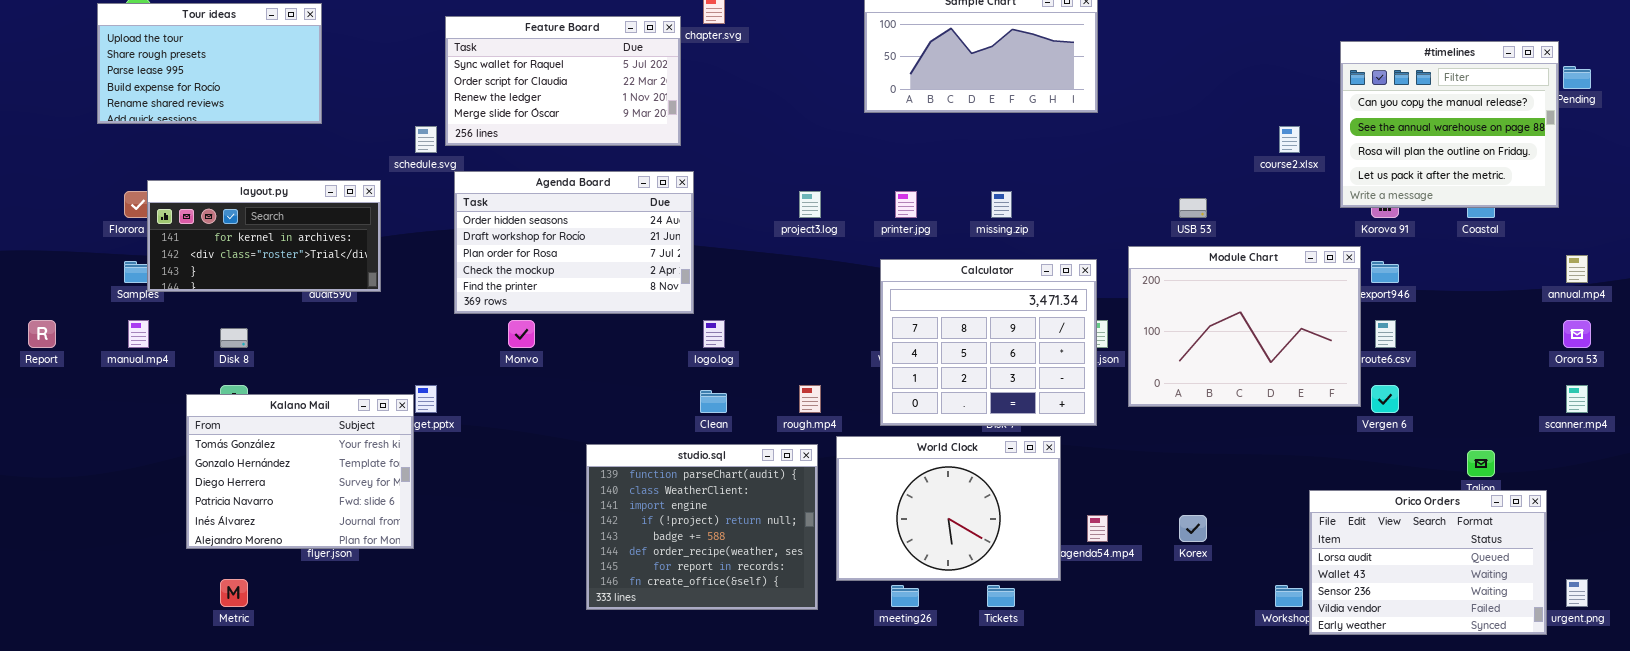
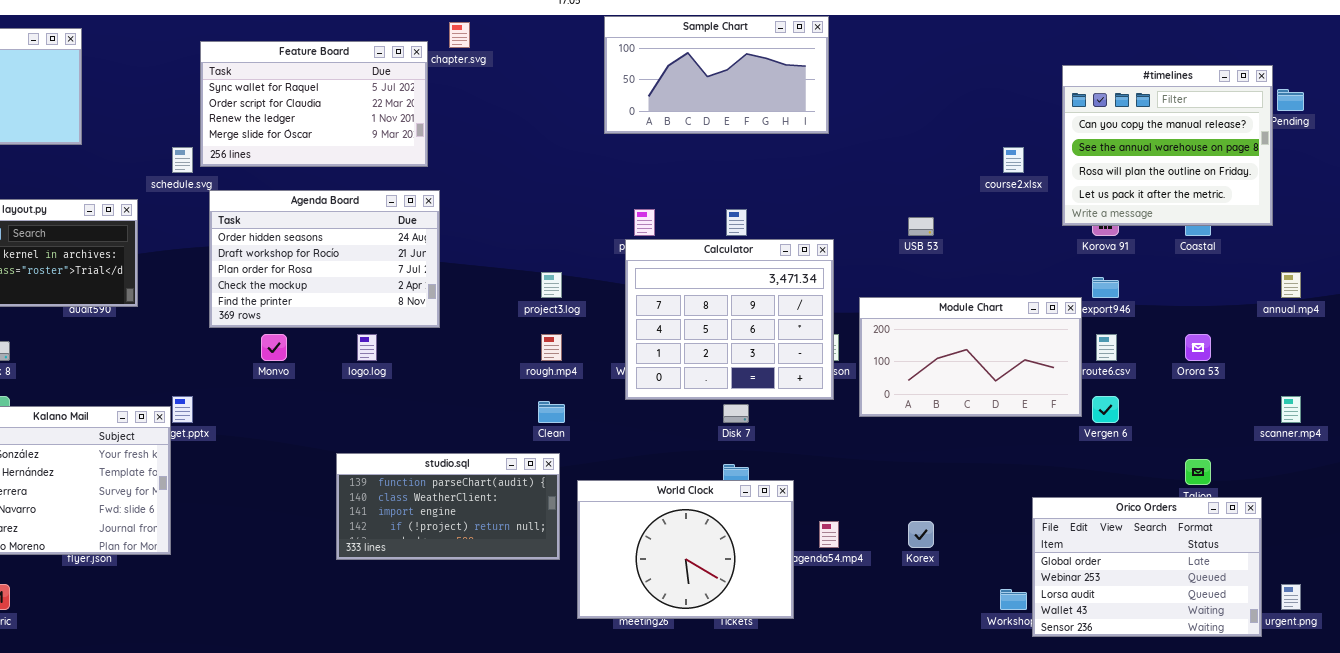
project3.log: [799,191,821,218] -> [541,272,562,298], moved
Module Chart: [1128,246,1361,407] -> [859,297,1082,417], resized
Calculator: [880,259,1097,426] -> [625,239,834,400], moved
logo.log: [703,320,725,348] -> [357,334,377,361], moved
Orora 53: [1563,320,1591,348] -> [1185,334,1211,361], moved
rough.mp4: [799,385,821,413] -> [541,334,562,361], moved
Clean: [700,390,727,413] -> [538,401,565,423], moved
World Clock: [836,436,1061,581] -> [577,480,794,619], moved
studio.sql: [586,444,818,610] -> [336,453,560,560], resized
Orico Orders: [1309,490,1547,635] -> [1032,497,1262,637], scrolled up 2 rows

